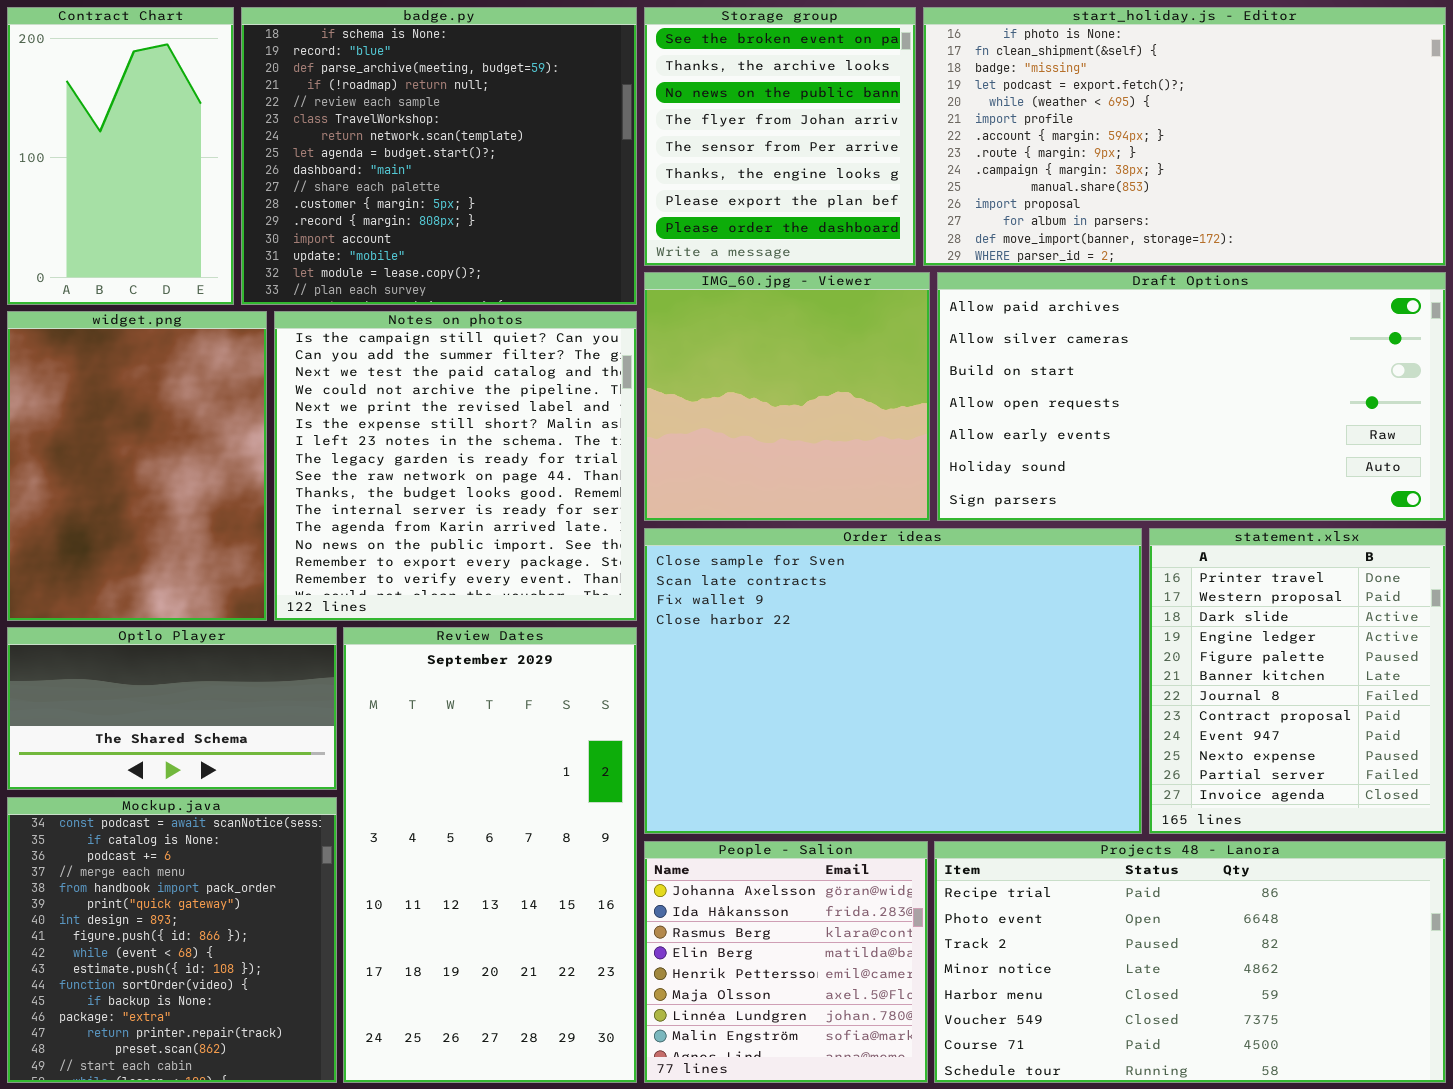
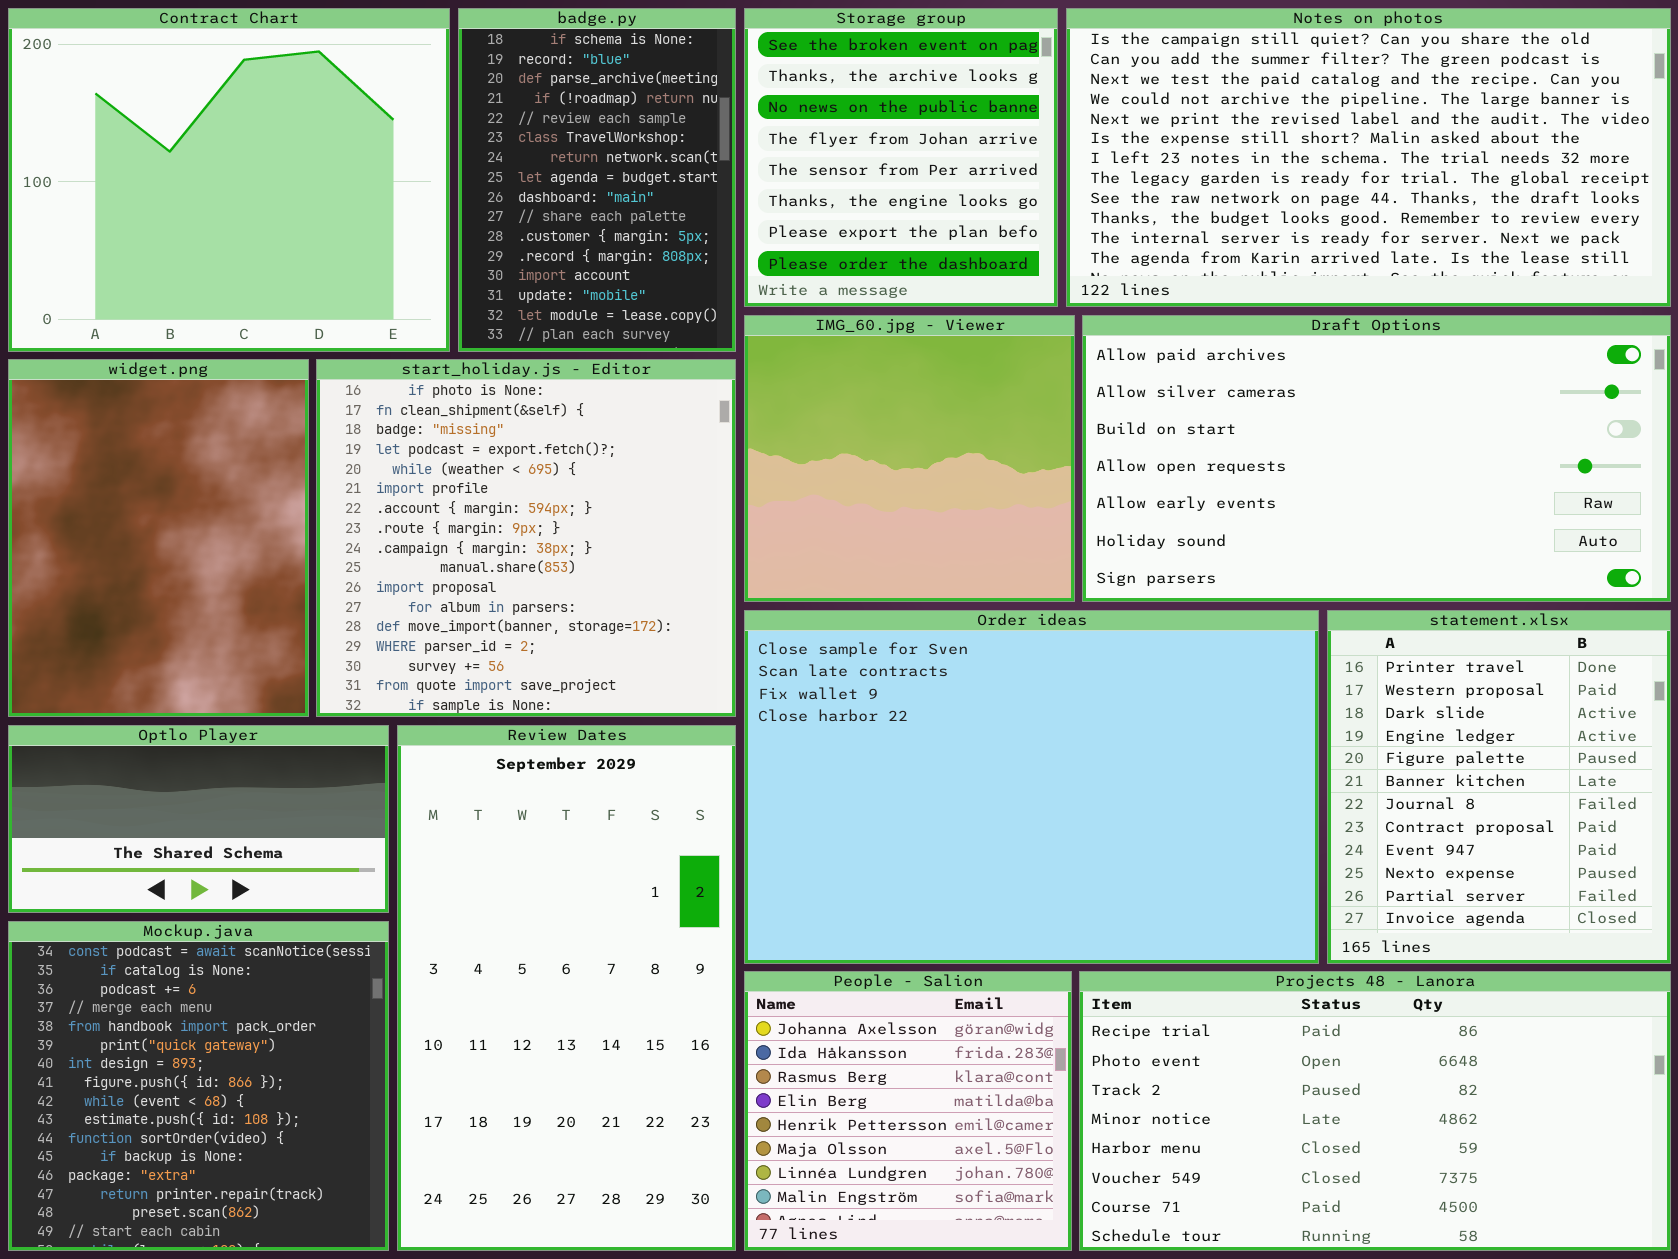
Contract Chart: [7,7,234,305] -> [8,8,450,352], resized
badge.py: [241,7,637,305] -> [458,8,736,352], resized
start_holiday.js - Editor: [923,7,1446,266] -> [316,359,736,717], moved, resized
Notes on photos: [274,311,637,621] -> [1066,8,1671,307], moved, resized

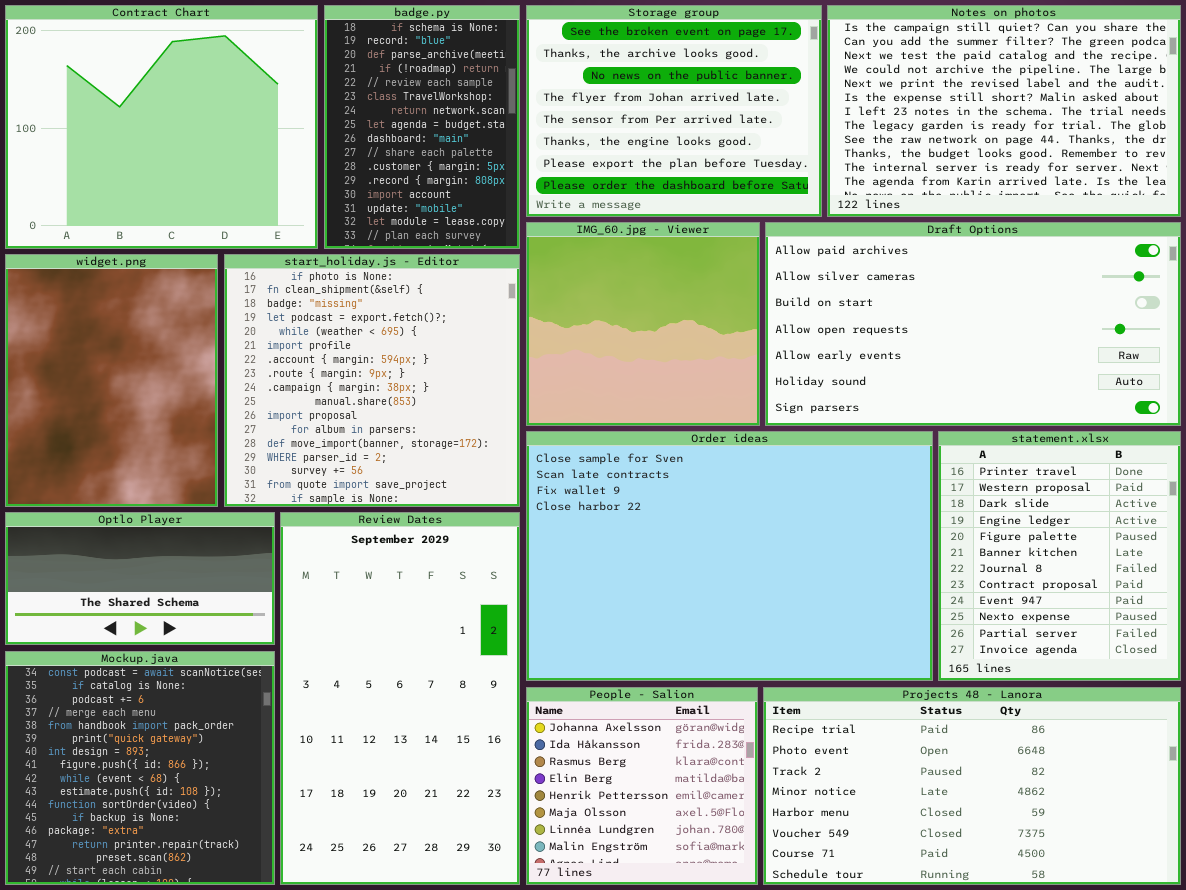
Storage group: [744,8,1058,307] -> [526,5,822,217], resized
Notes on photos: [1066,8,1671,307] -> [827,5,1181,217], resized

